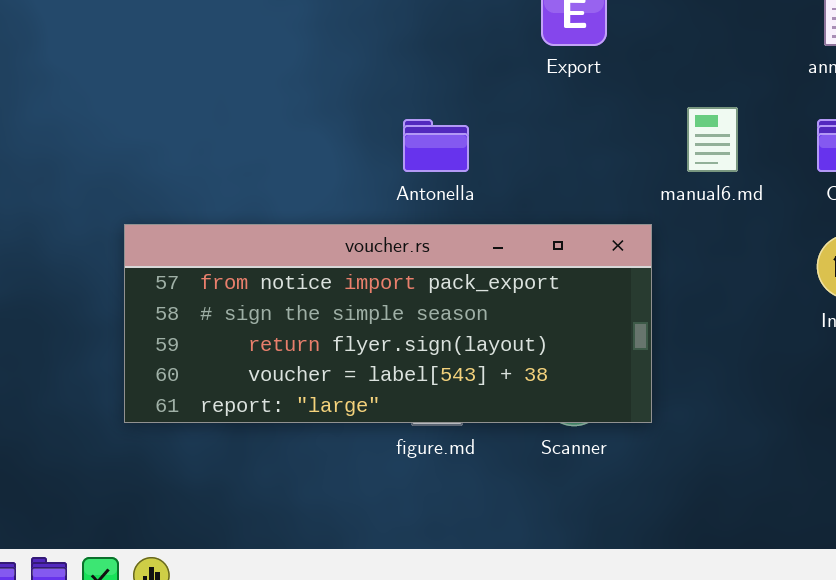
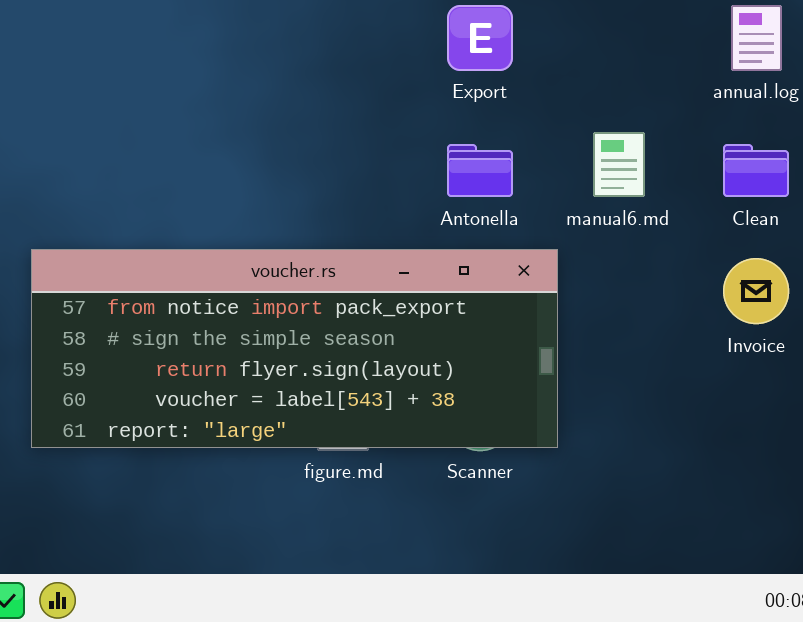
Antonella: [403,119,469,172] -> [447,144,513,197], moved

